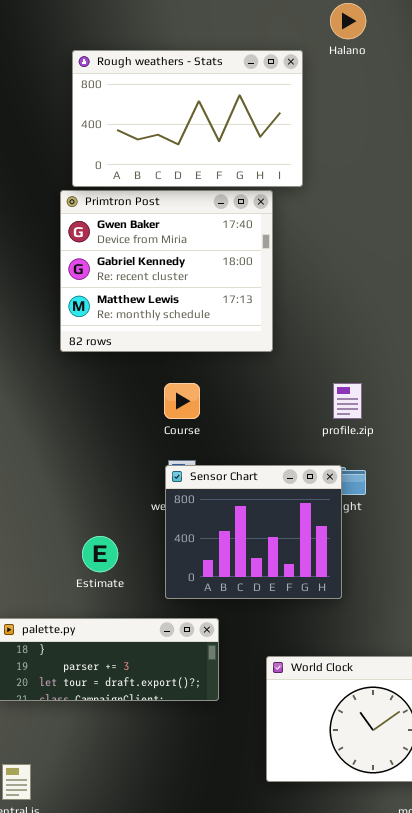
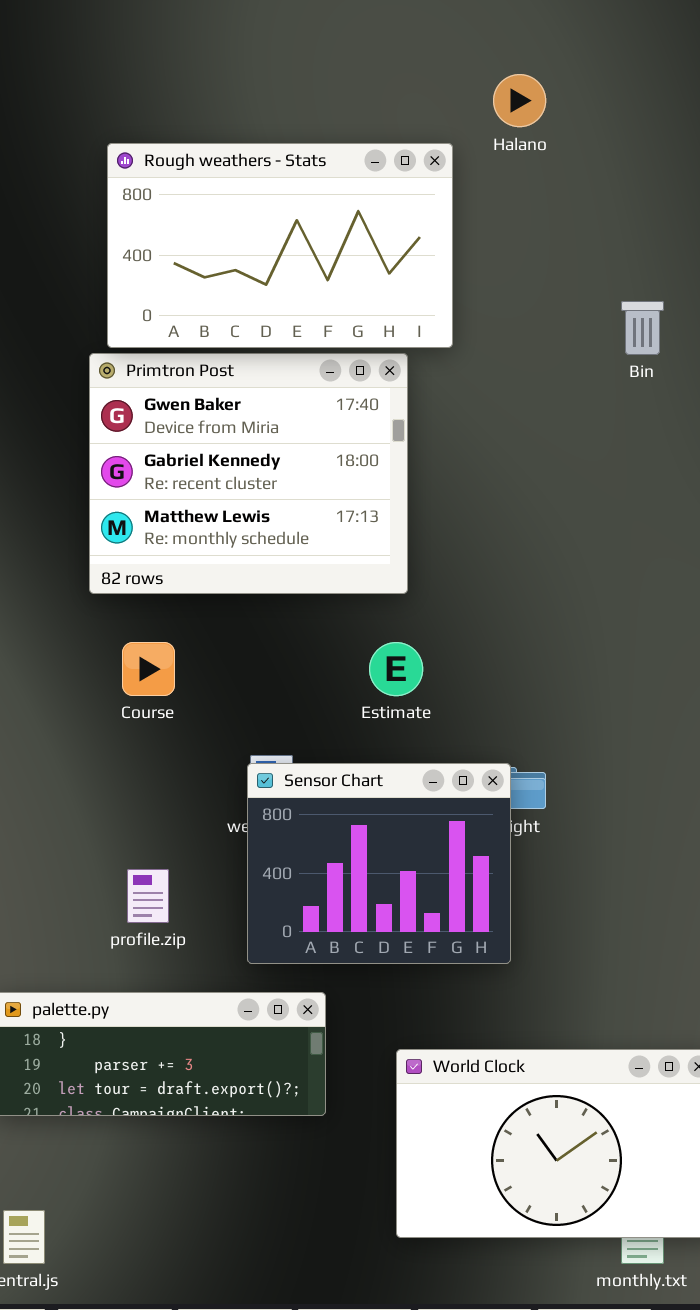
Course: [164,383,200,419] -> [122,642,175,696], moved
profile.zip: [333,383,362,419] -> [127,869,169,923], moved
Estimate: [82,536,118,572] -> [369,642,423,696], moved

